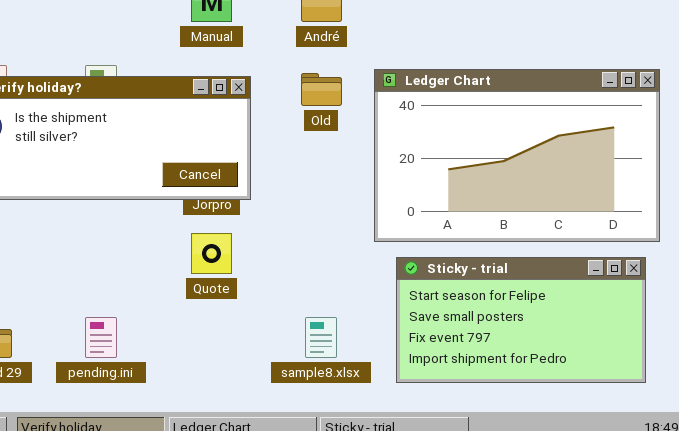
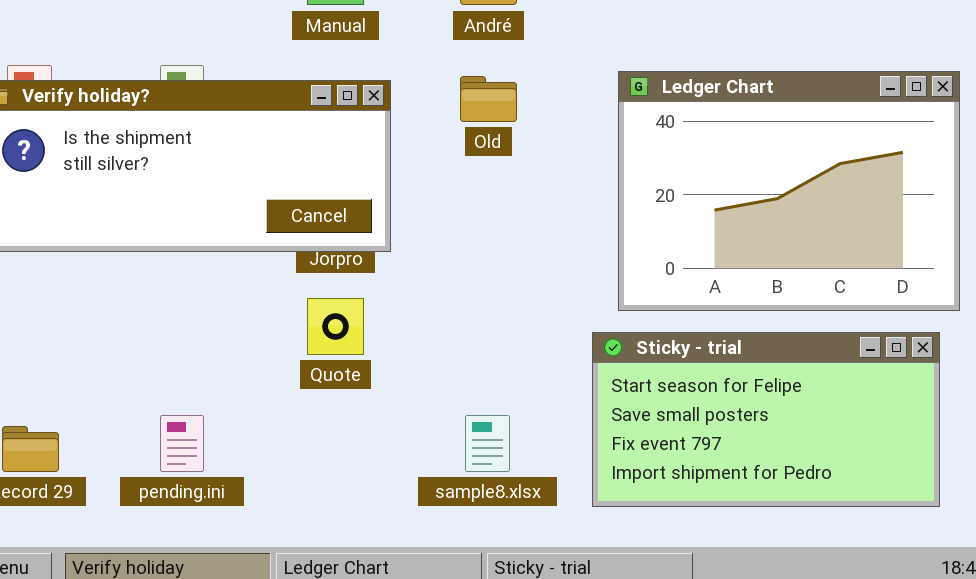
Ledger Chart: [374,69,660,242] -> [618,71,960,311], resized

